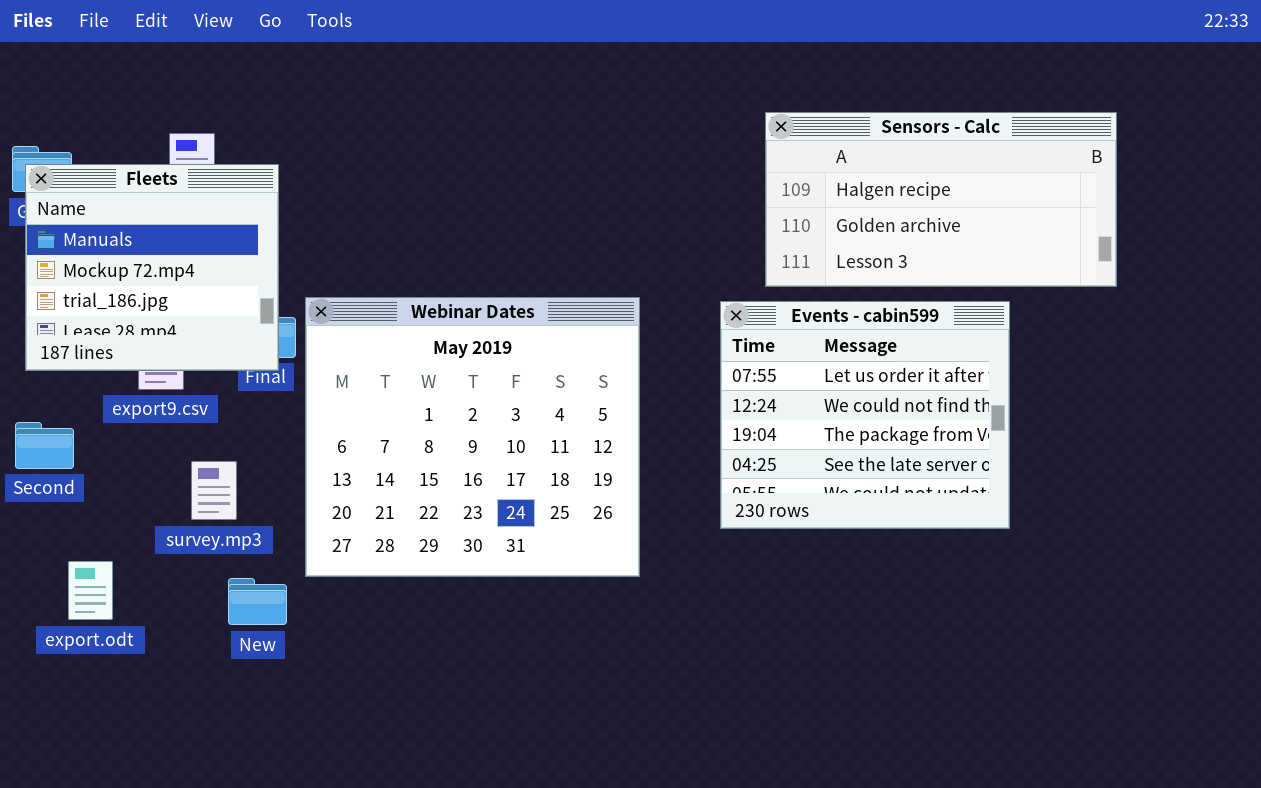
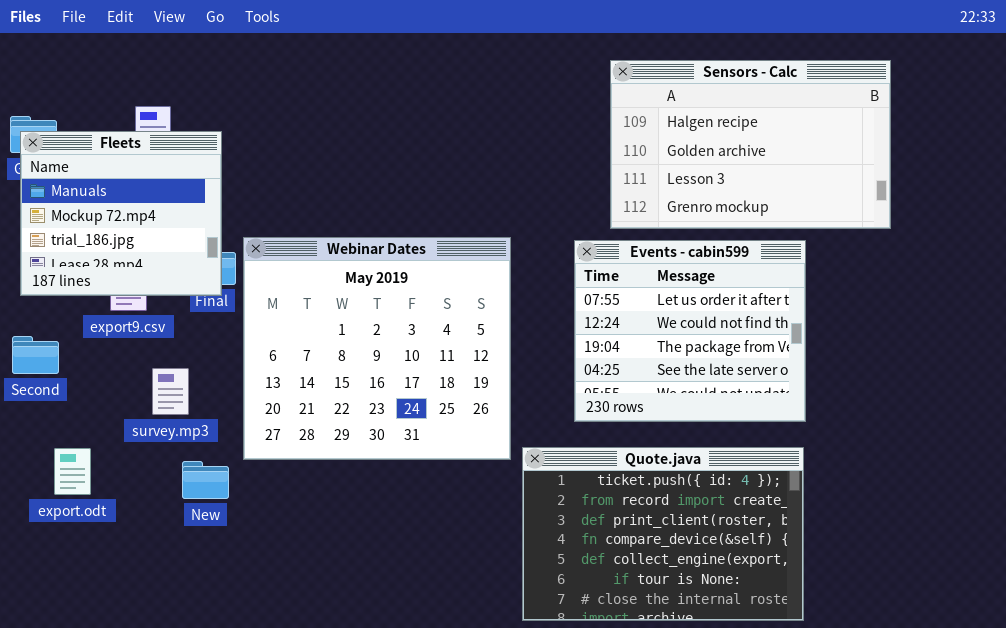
Sensors - Calc: [765,112,1117,287] -> [610,60,891,229], resized
Quote.java: none -> [522,447,804,621], opened

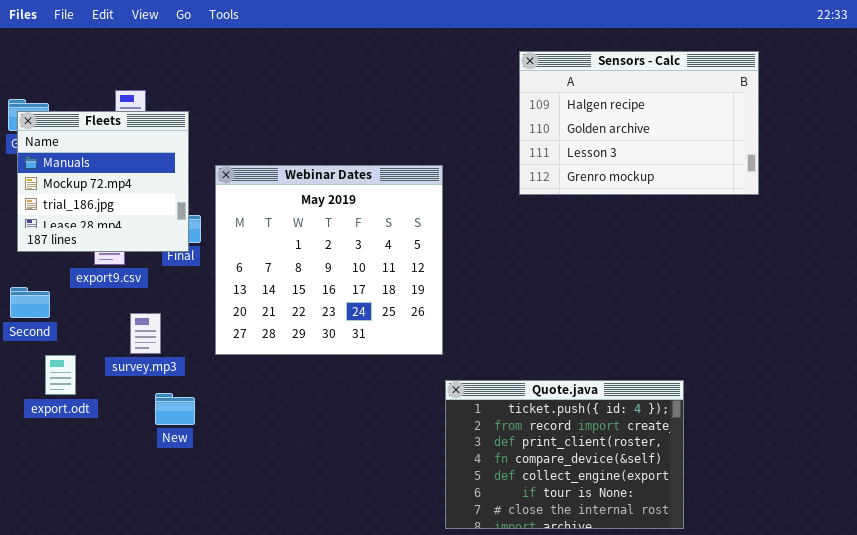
Webinar Dates: [243,237,511,460] -> [215,165,443,355], moved
Events - cabin599: [574,240,806,422] -> none, closed
export.odt: [54,448,91,495] -> [45,355,76,395], moved

